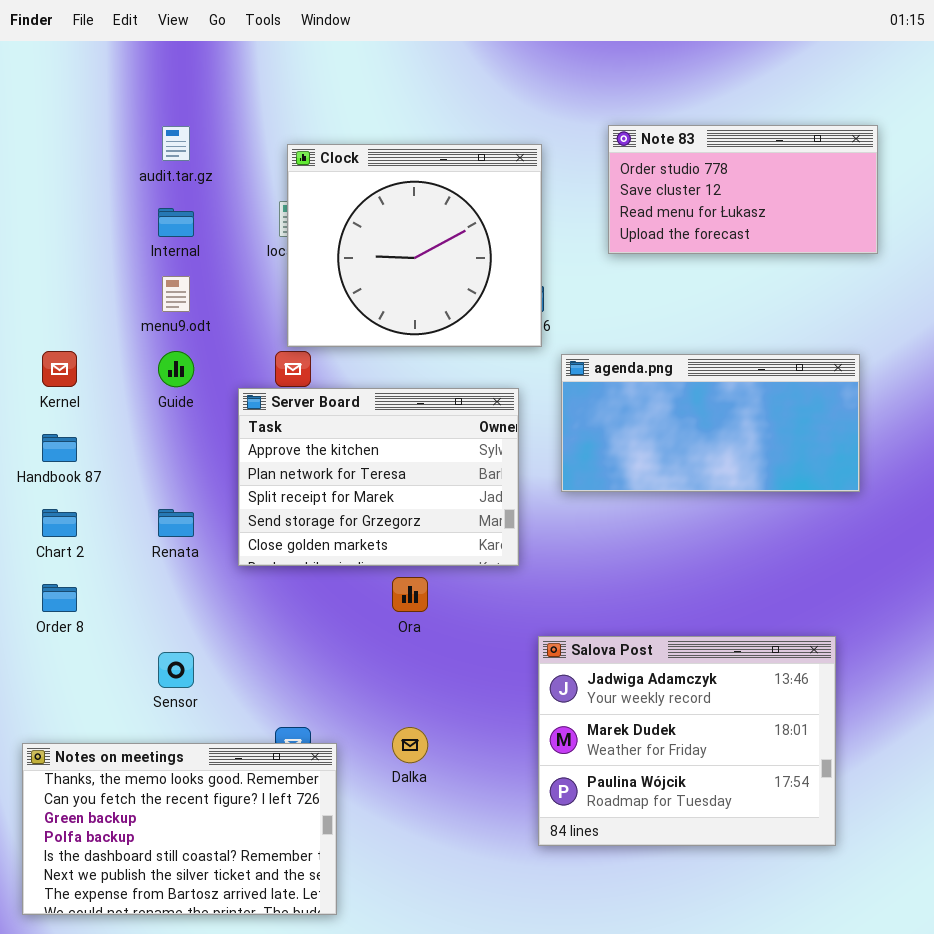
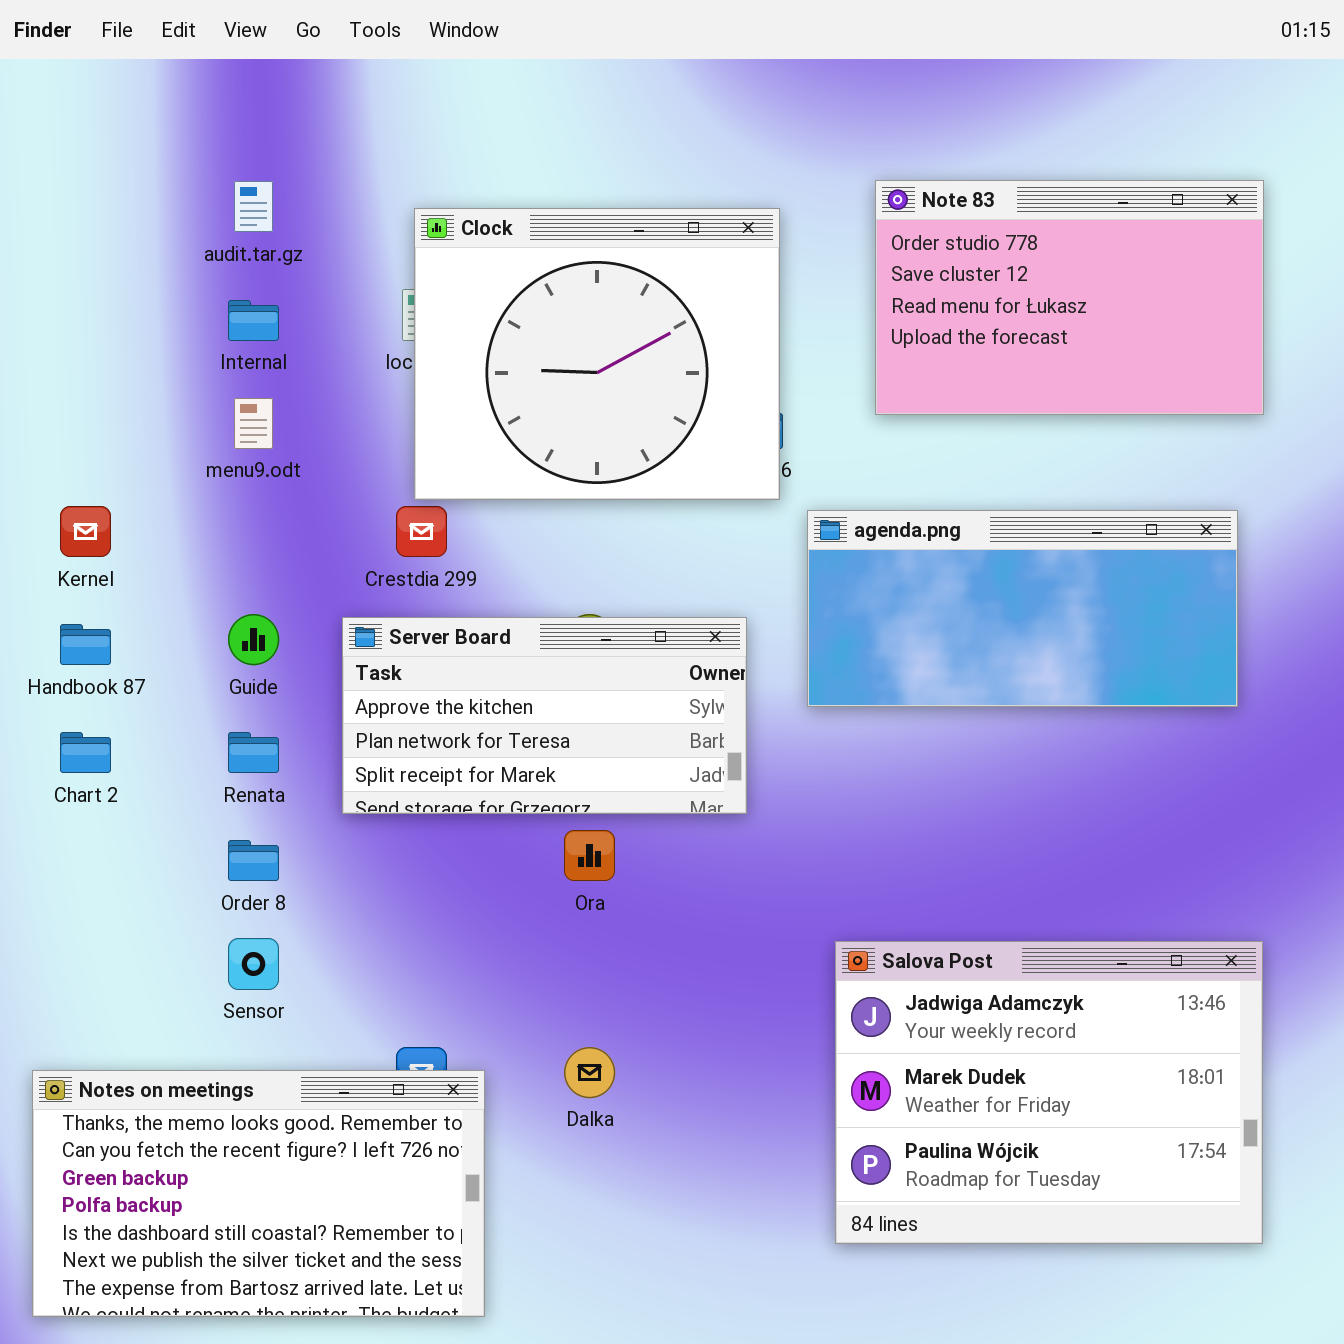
Note 83: [608,125,878,254] -> [875,180,1264,415], resized
Guide: [158,351,194,387] -> [228,614,279,665], moved
Server Board: [238,388,519,566] -> [342,617,747,814], resized
Order 8: [42,584,77,612] -> [228,840,279,881], moved
Salova Post: [538,636,836,846] -> [835,941,1263,1244], moved

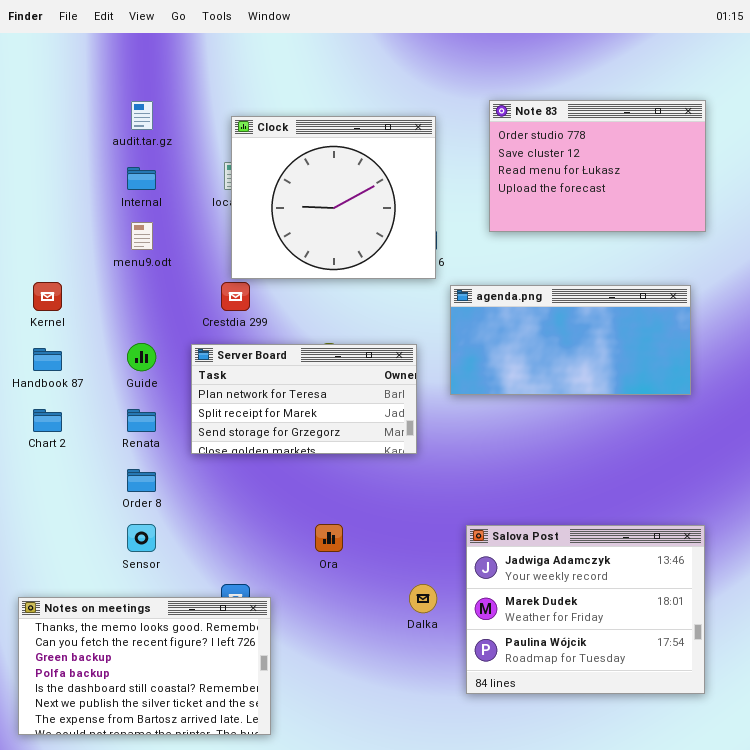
Server Board: [342,617,747,814] -> [191,344,417,454], scrolled down 1 row
Ora: [564,830,615,881] -> [315,524,343,552], moved
Dalka: [564,1047,615,1098] -> [409,584,437,613], moved

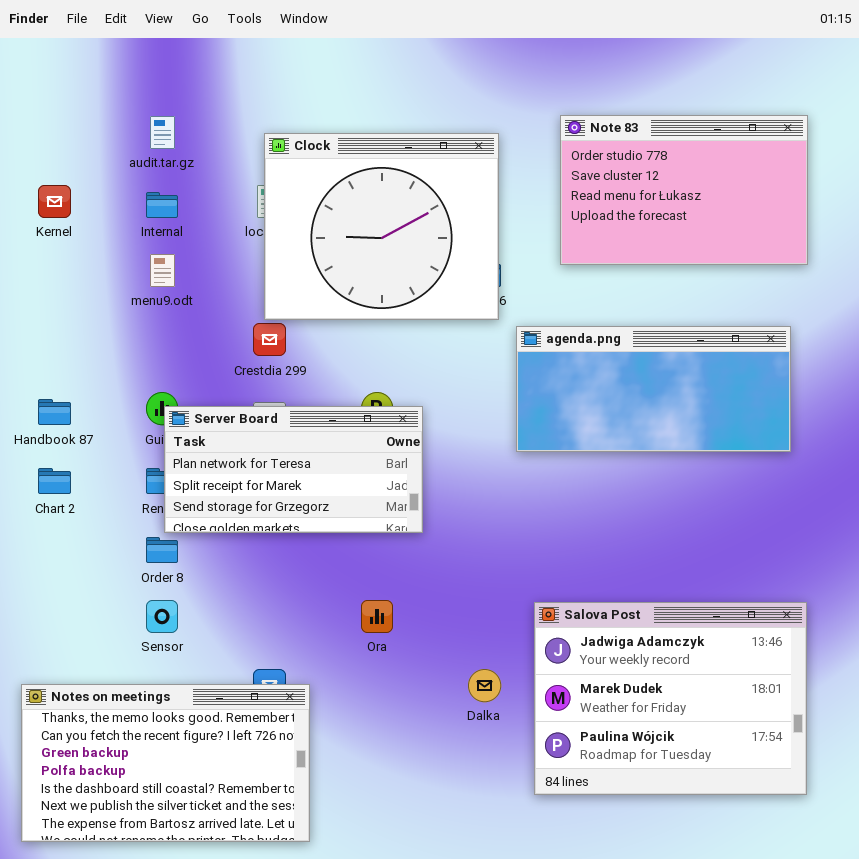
Kernel: [33,282,62,311] -> [38,185,71,218], moved
Server Board: [191,344,417,454] -> [164,406,423,533], moved

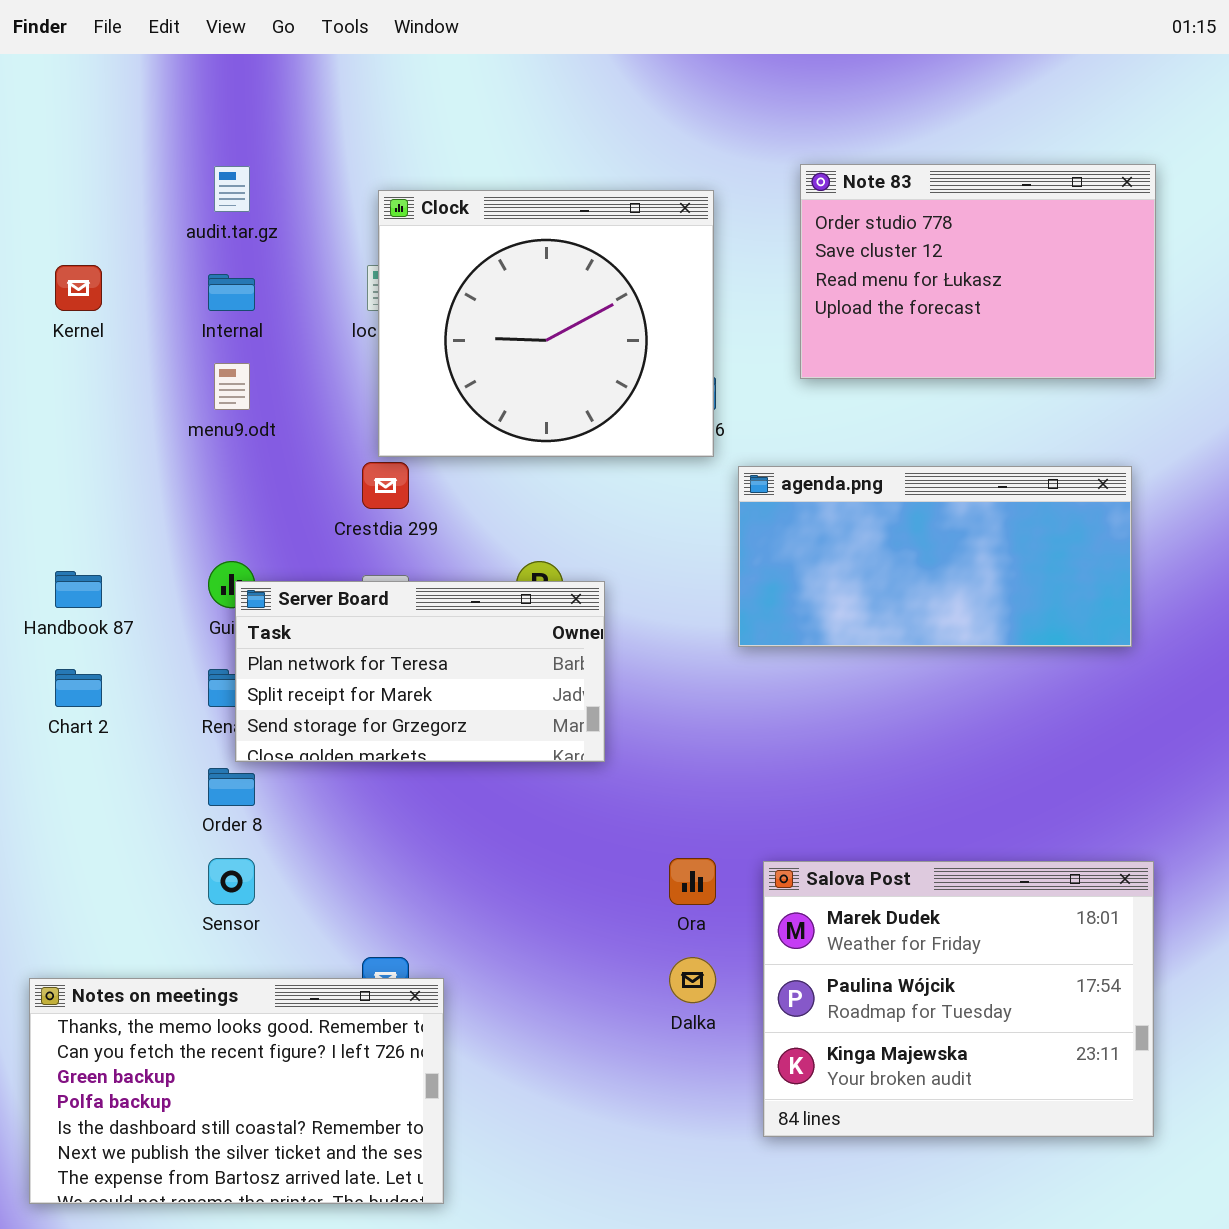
Ora: [361,600,393,633] -> [669,858,716,905], moved
Salova Post: [534,602,807,795] -> [763,861,1154,1137], scrolled down 1 row

